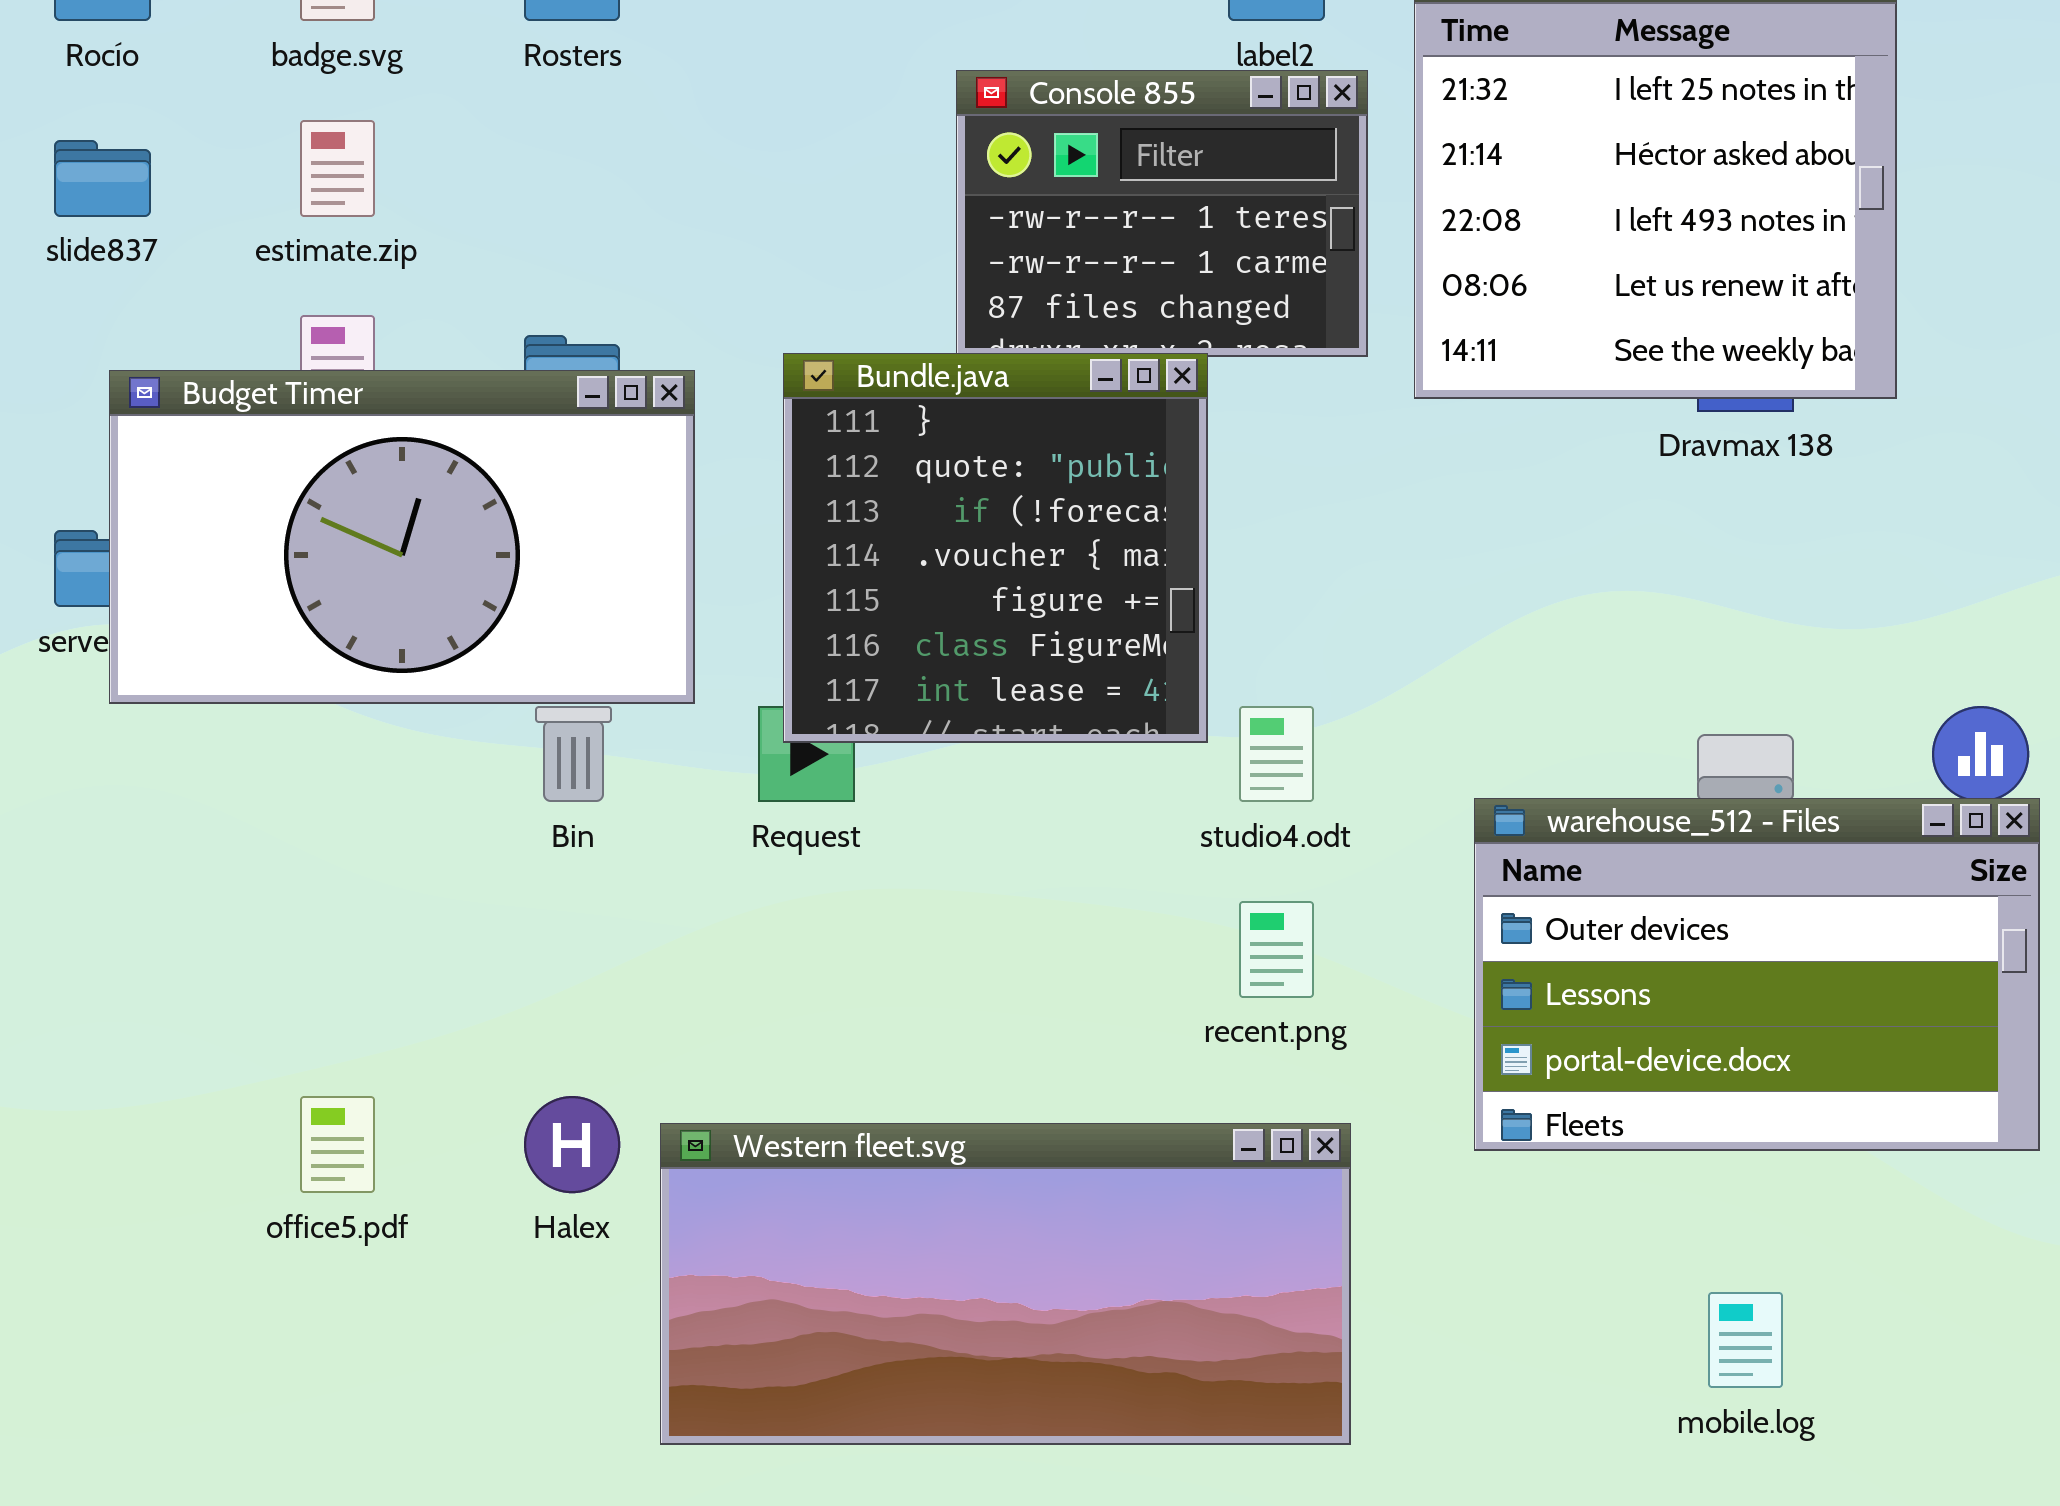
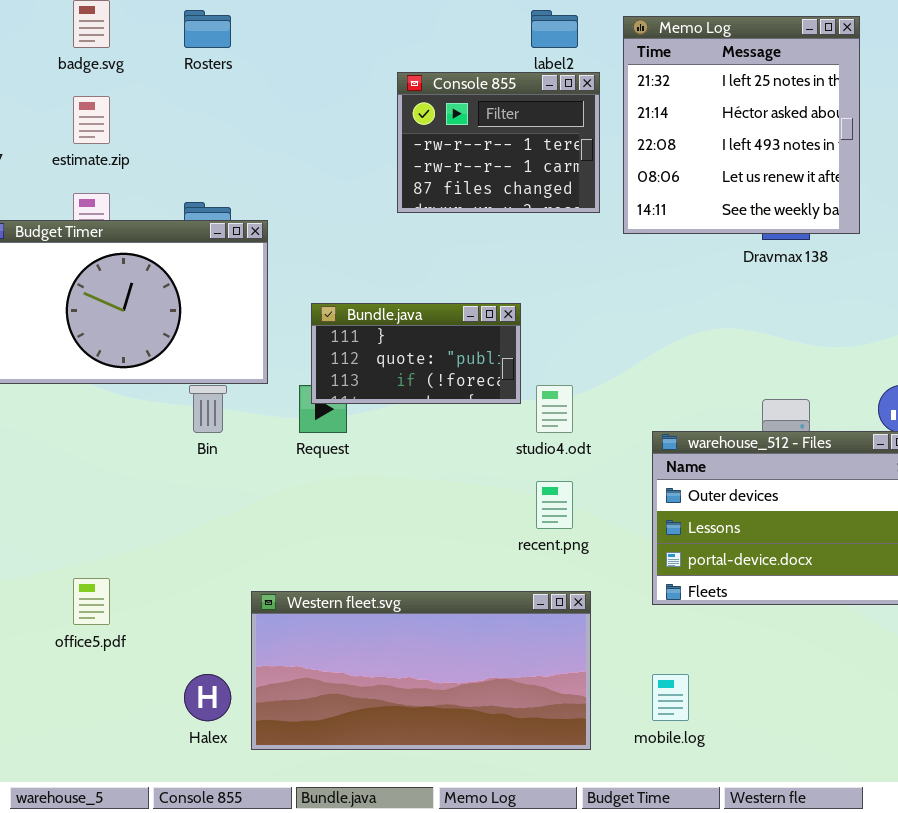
Bundle.java: [783,353,1208,743] -> [311,303,521,404], resized
Halex: [524,1096,620,1193] -> [184,674,231,721], moved
mobile.log: [1708,1292,1783,1388] -> [652,674,689,721], moved

